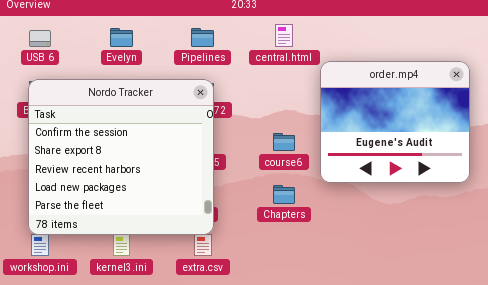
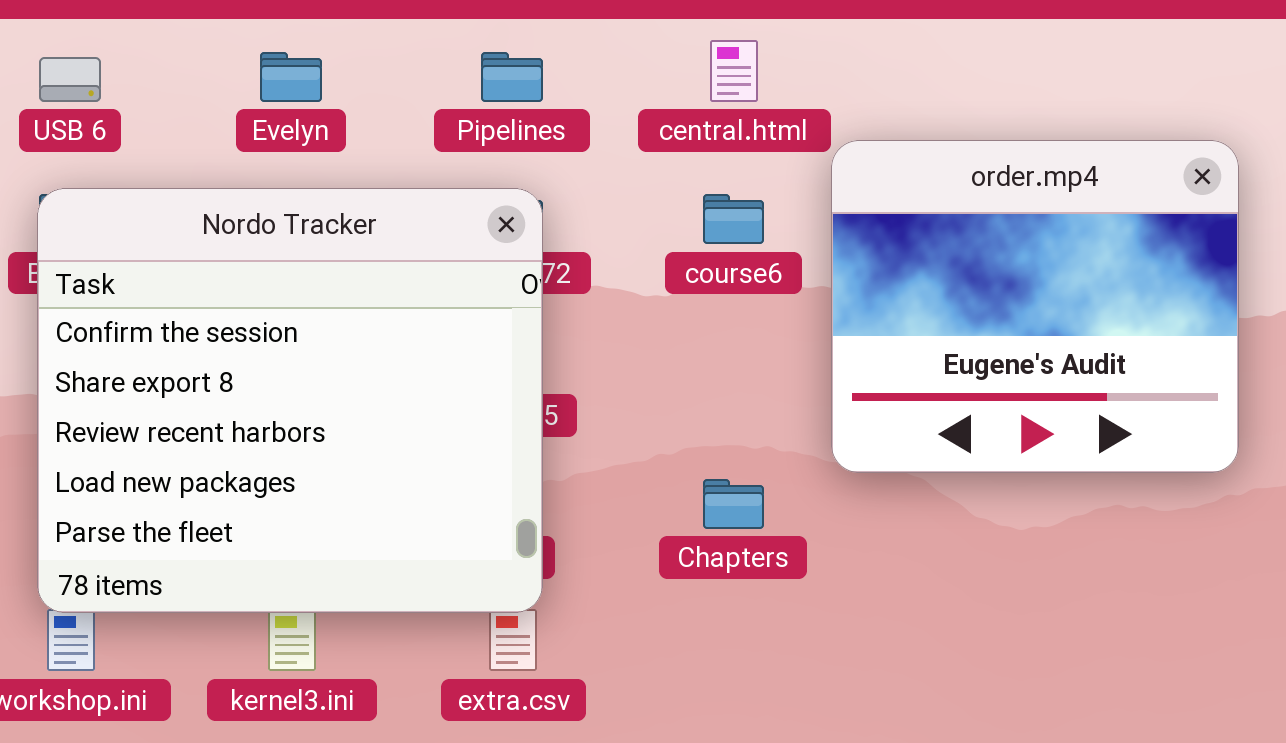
course6: [273,133,295,151] -> [703,194,764,244], moved

